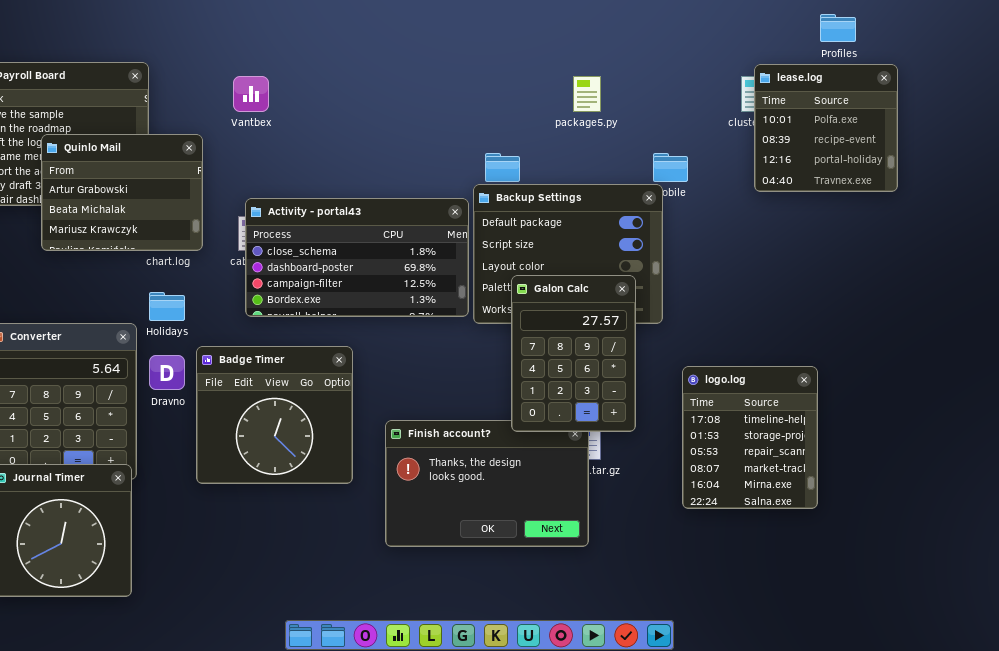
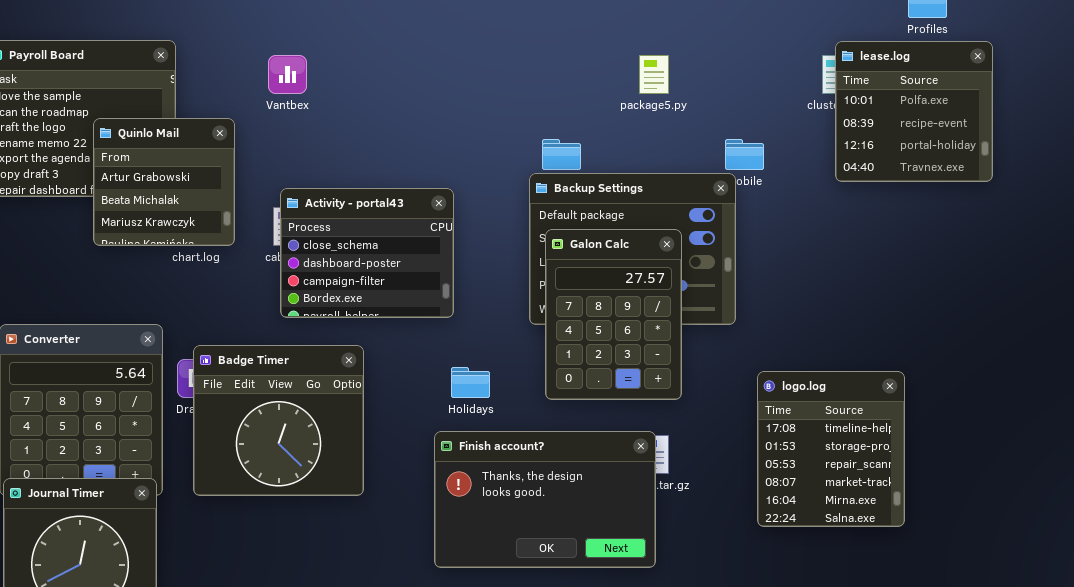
Quinlo Mail: [41,134,203,251] -> [93,118,235,246], resized
Activity - portal43: [245,198,469,317] -> [280,188,454,318], resized
Galon Calc: [511,275,636,432] -> [545,229,682,400], moved
Holidays: [149,292,185,321] -> [451,367,490,398], moved
Badge Timer: [196,346,353,484] -> [193,345,364,496], moved

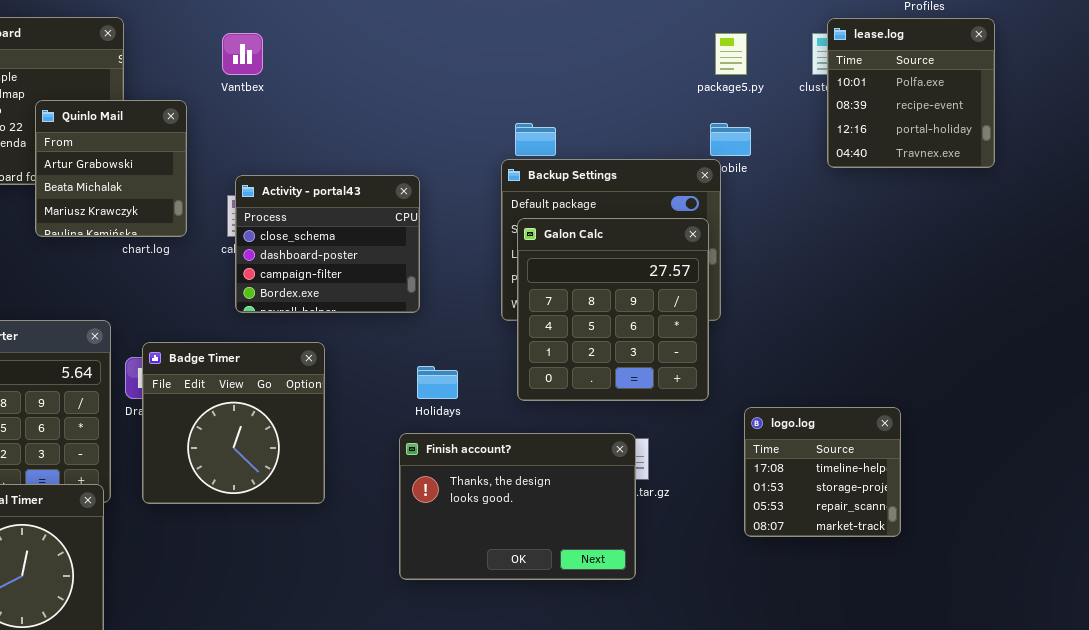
package5.py: [639,55,669,94] -> [715,33,747,75], moved
Galon Calc: [545,229,682,400] -> [517,218,709,401], resized
logo.log: [757,371,905,527] -> [744,407,901,537], resized

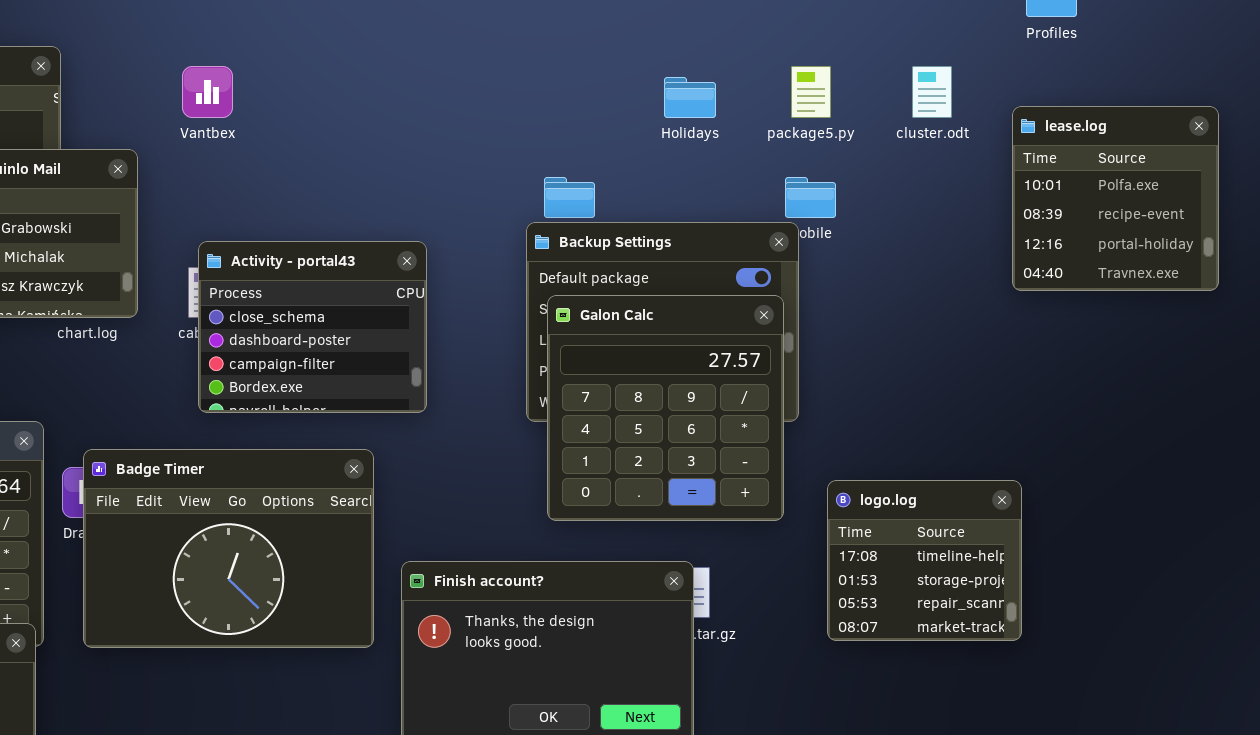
lease.log: [827,18,995,168] -> [1012,106,1219,291], moved
Badge Timer: [142,342,325,504] -> [83,449,374,648], resized
Holidays: [417,366,458,399] -> [664,77,716,118], moved
logo.log: [744,407,901,537] -> [827,480,1022,641], moved

